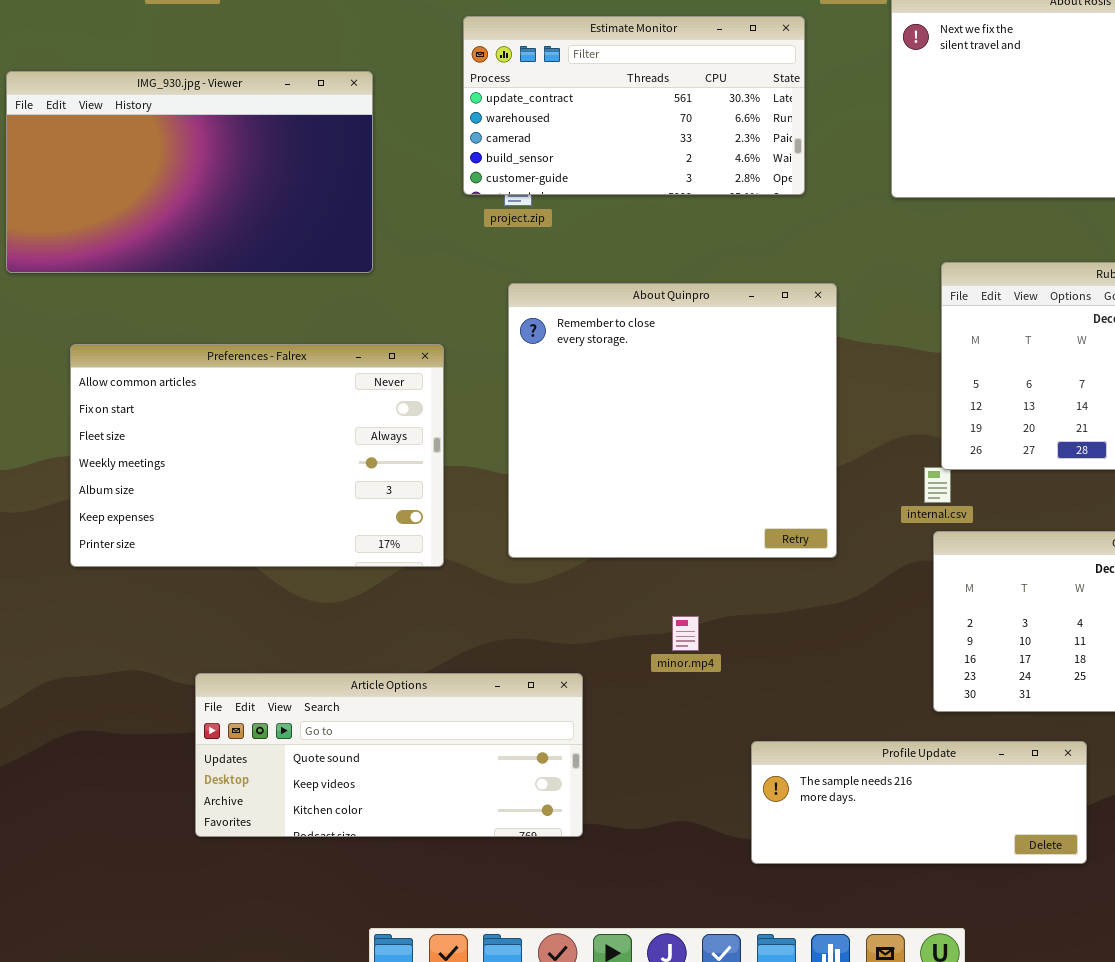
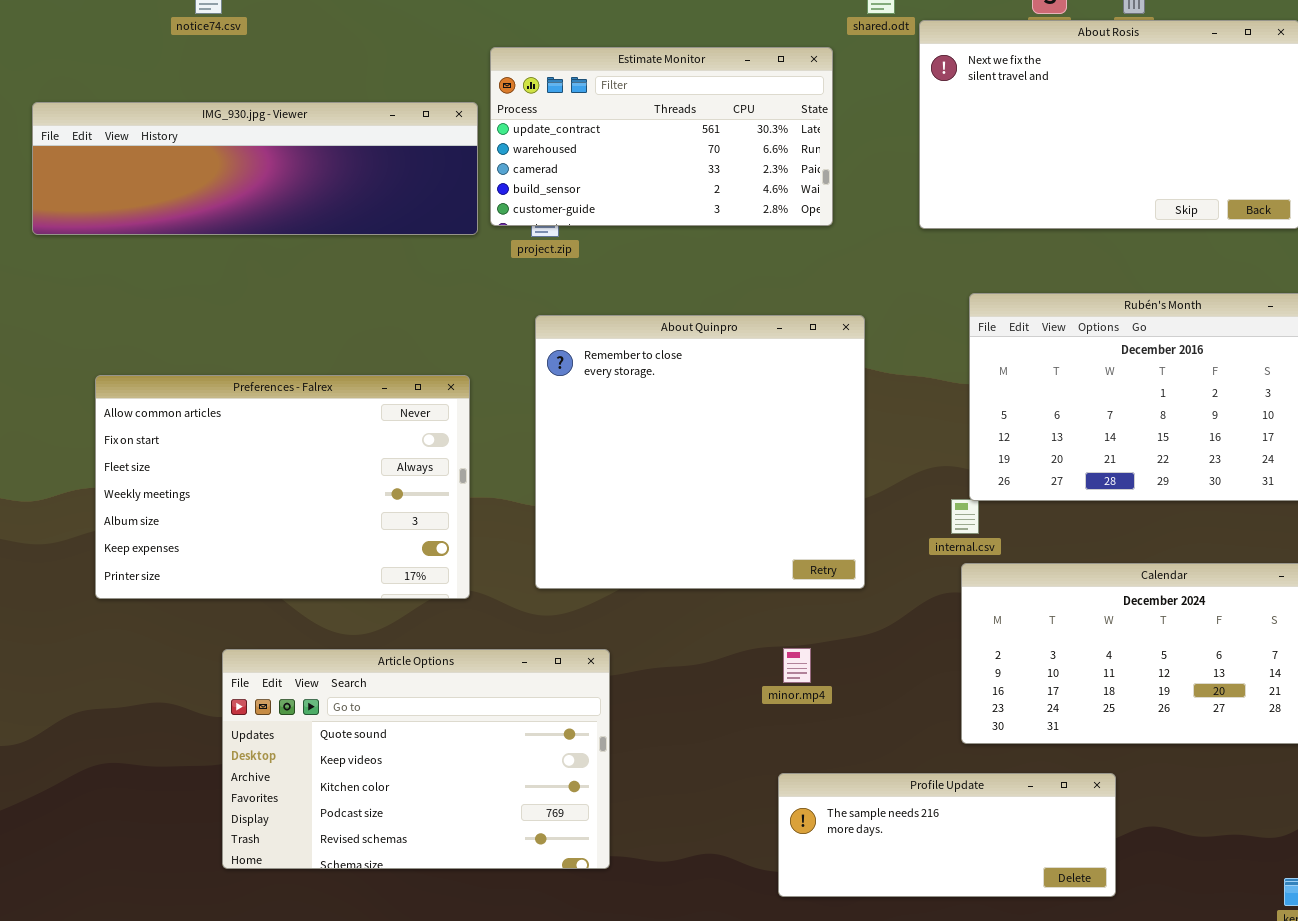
IMG_930.jpg - Viewer: [6,71,373,273] -> [32,102,478,235], resized
minor.mp4: [672,616,699,651] -> [783,648,811,683], moved
Article Options: [195,673,583,837] -> [222,649,610,869], resized

